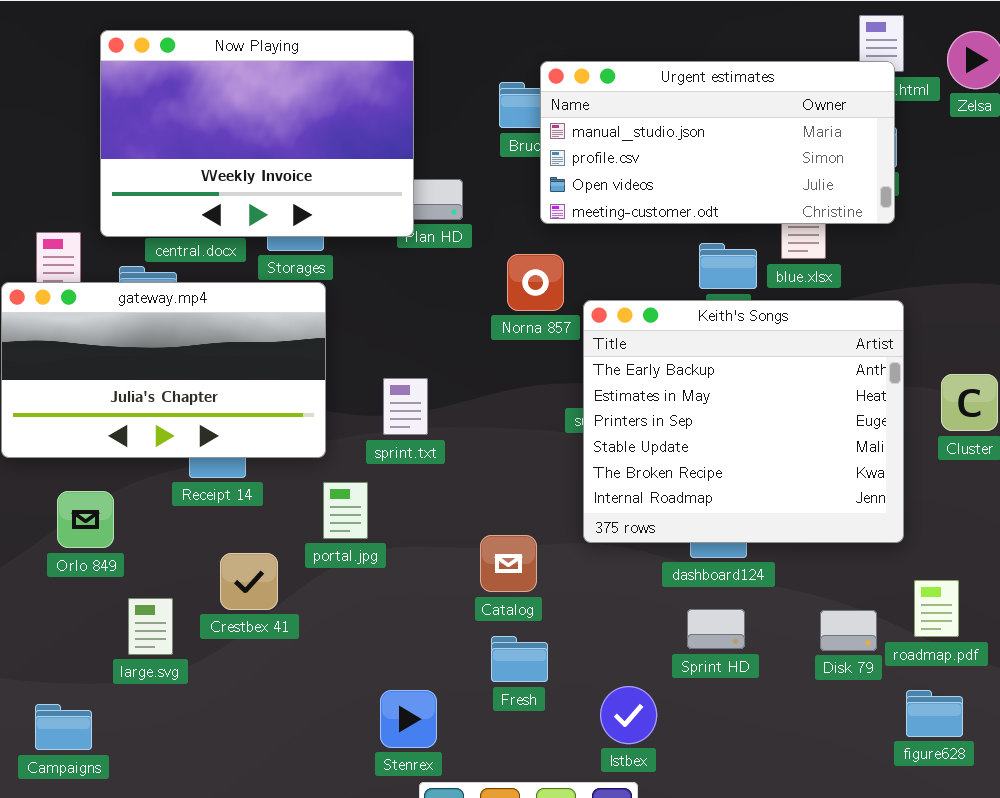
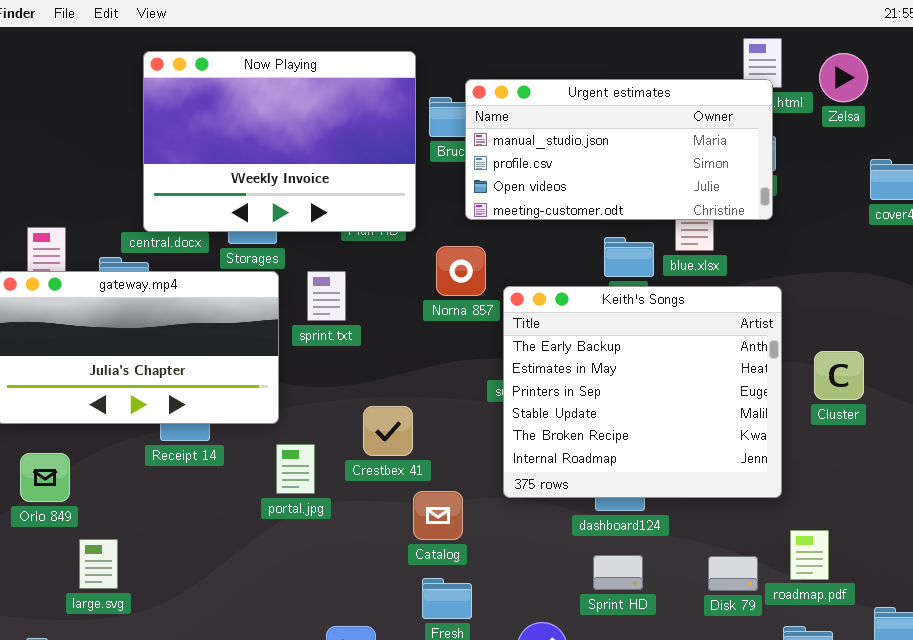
Now Playing: [100,30,414,237] -> [143,51,416,232], moved
sprint.txt: [383,378,428,435] -> [307,271,346,321], moved
Orlo 849: [57,491,114,548] -> [20,453,70,502], moved
Crestbex 41: [220,553,278,610] -> [363,406,413,456], moved
large.svg: [128,598,173,655] -> [79,539,118,589], moved

